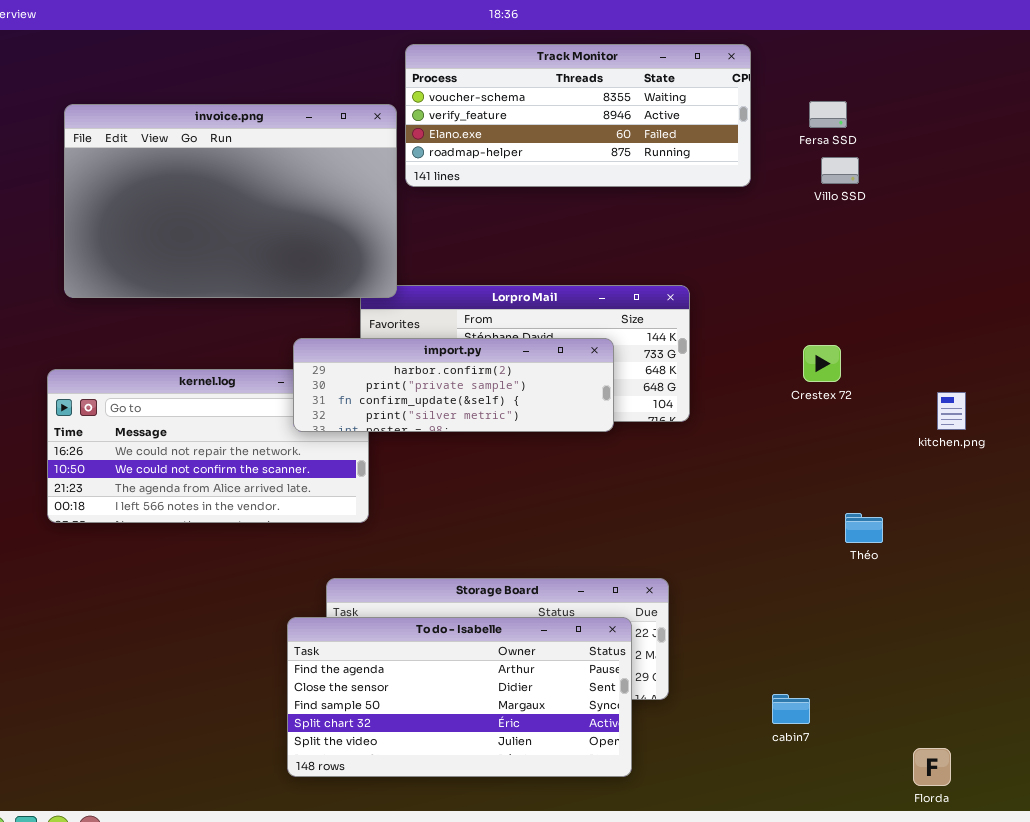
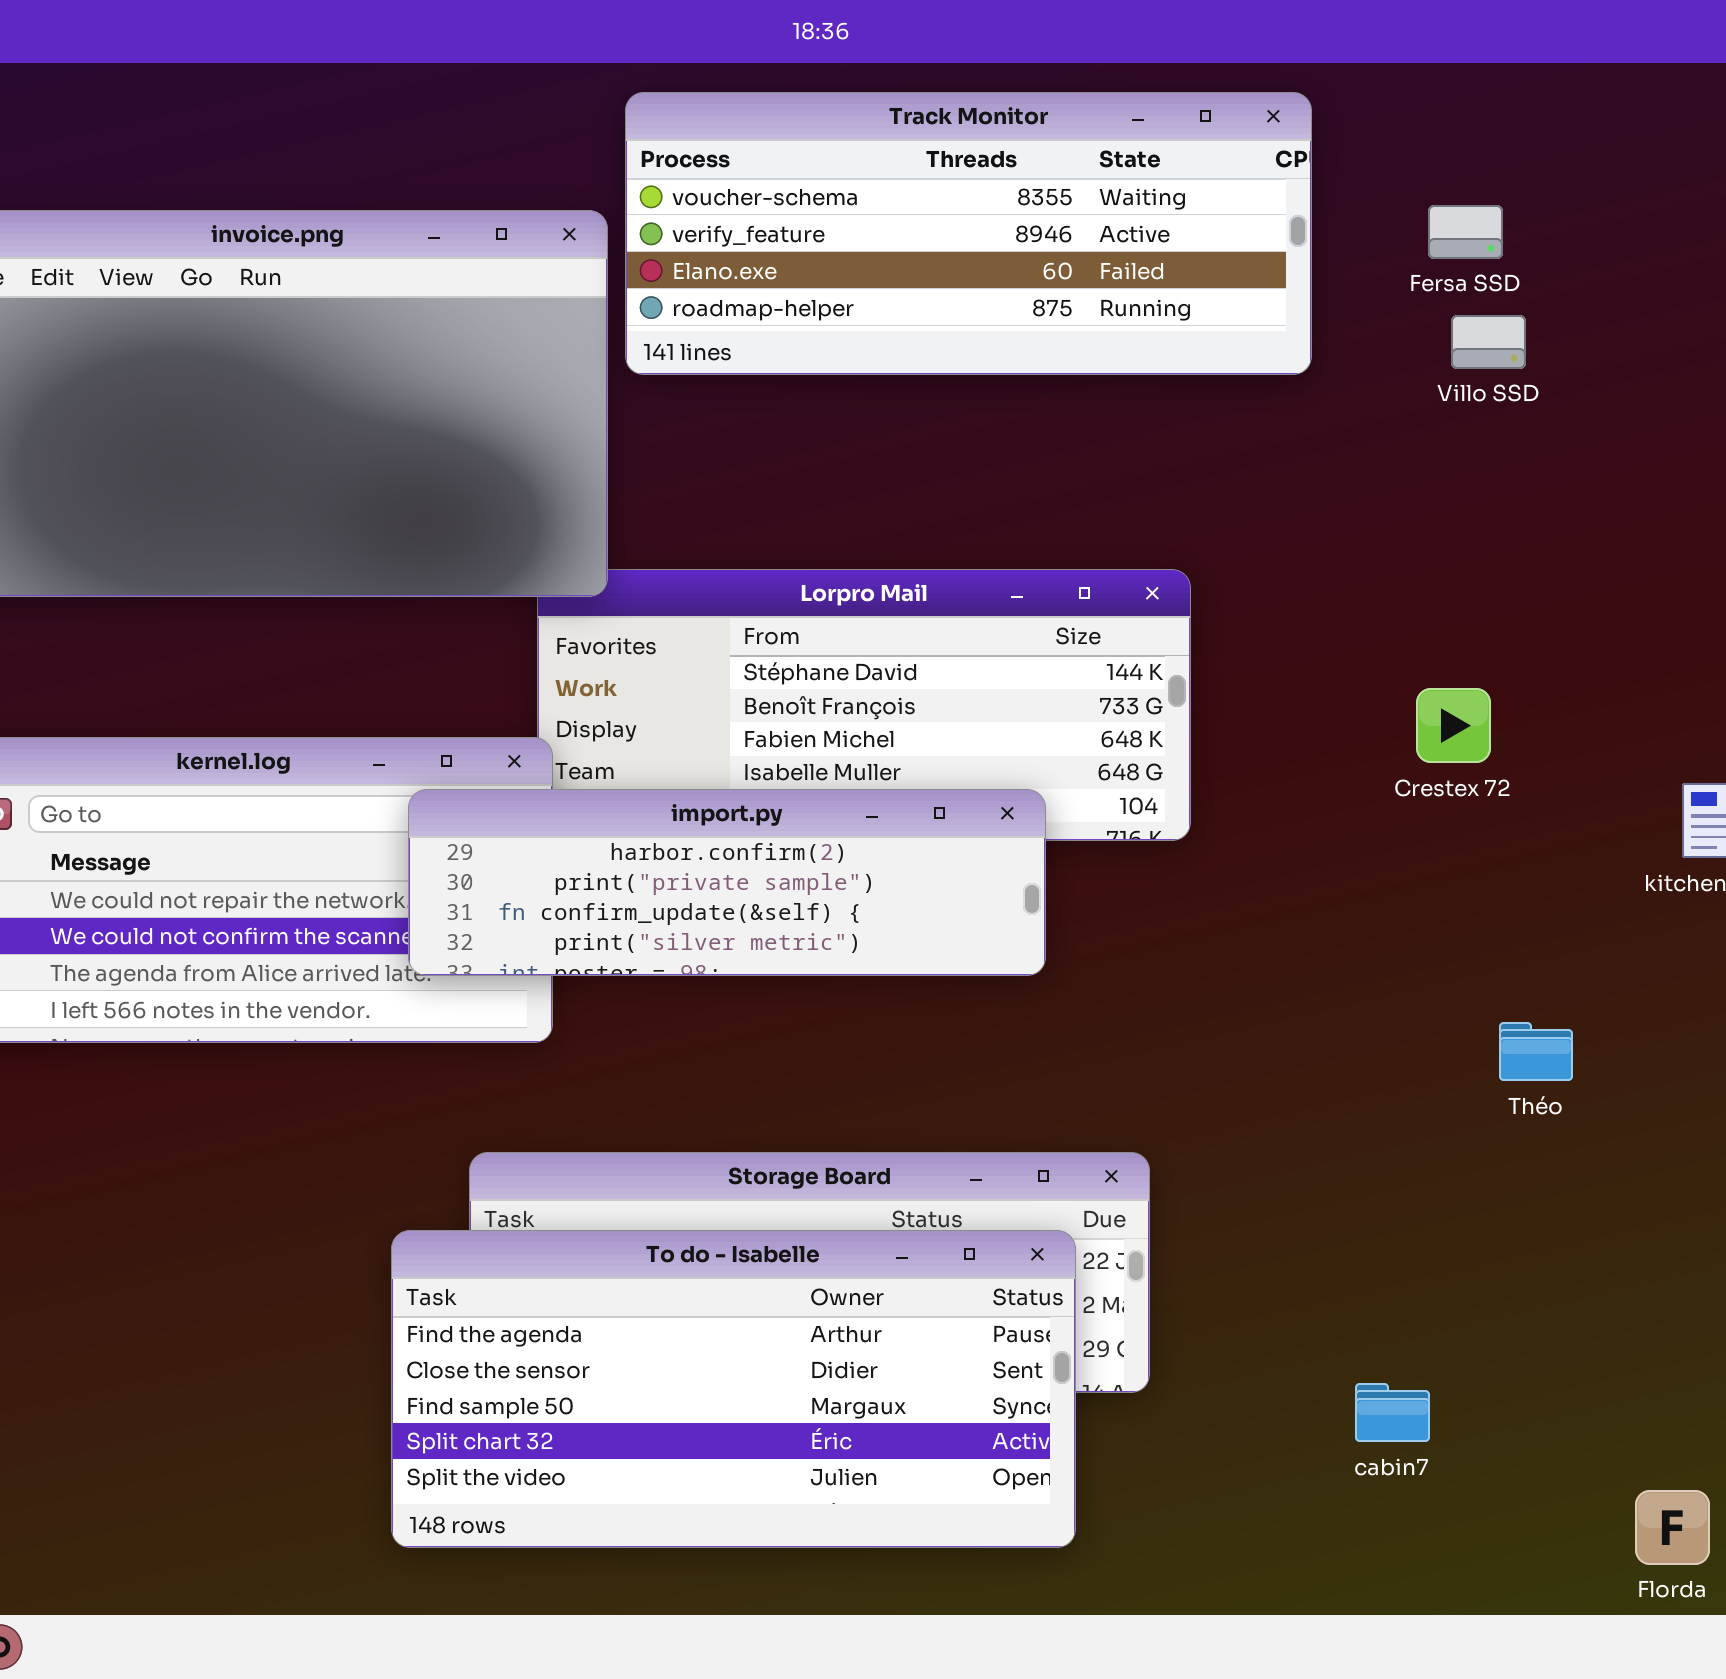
import.py: [293,338,614,432] -> [408,789,1046,976], moved

